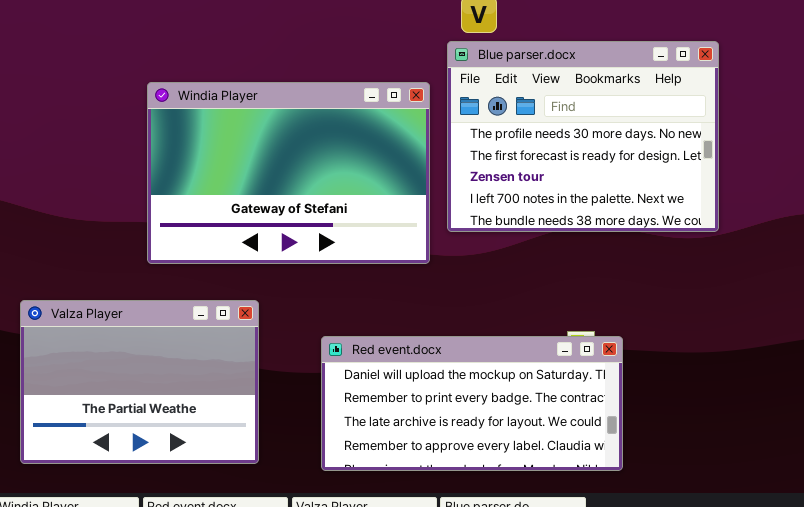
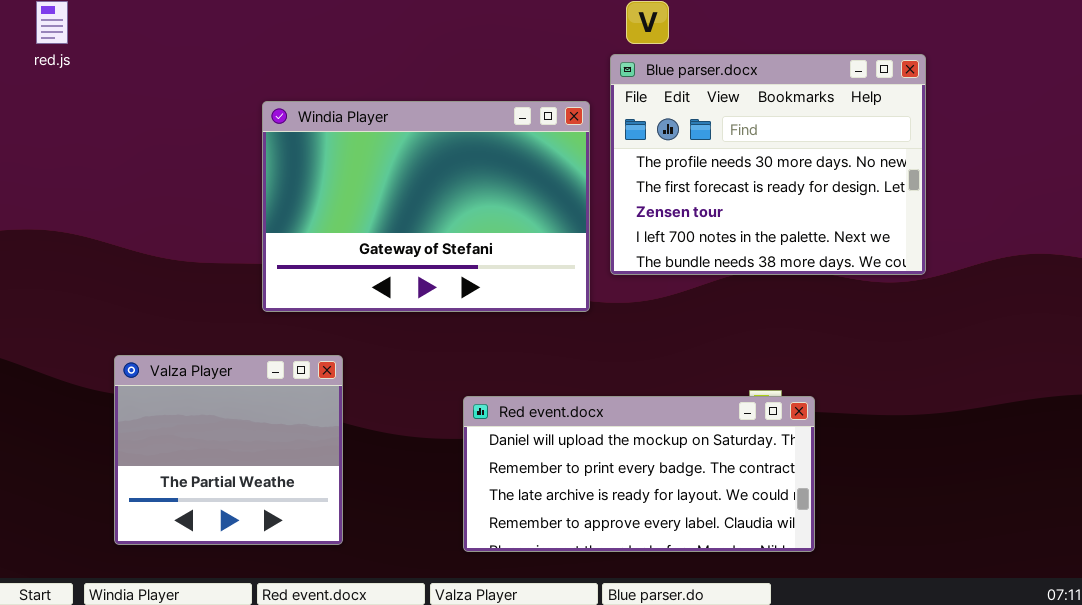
Valza Player: [20,300,259,464] -> [114,355,343,545], resized

